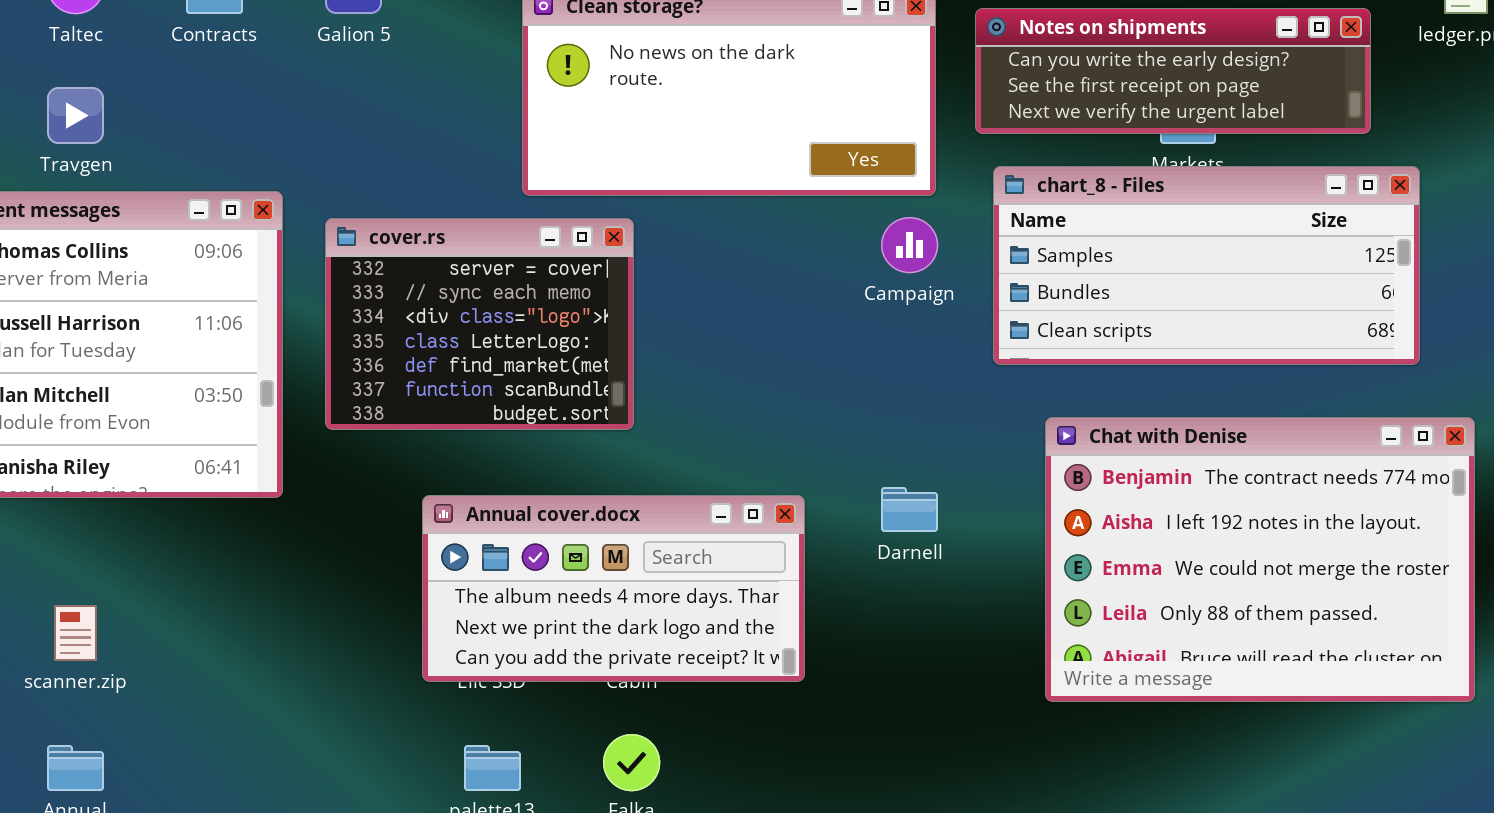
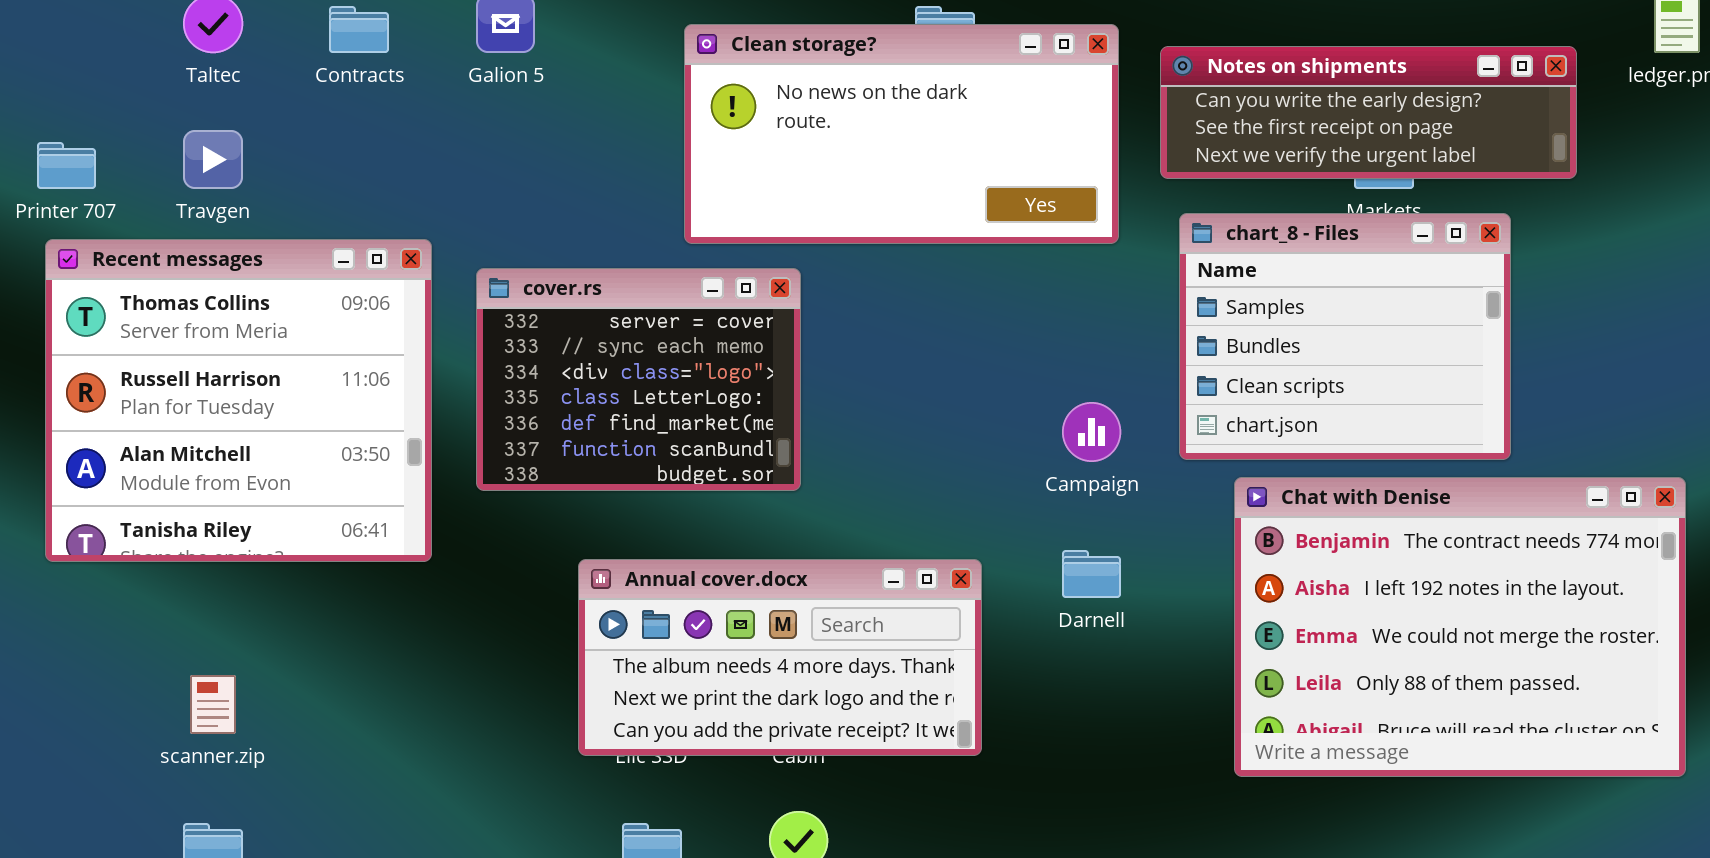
chart_8 - Files: [993,166,1420,365] -> [1179,213,1511,460], resized
Campaign: [881,217,938,273] -> [1062,402,1121,462], moved

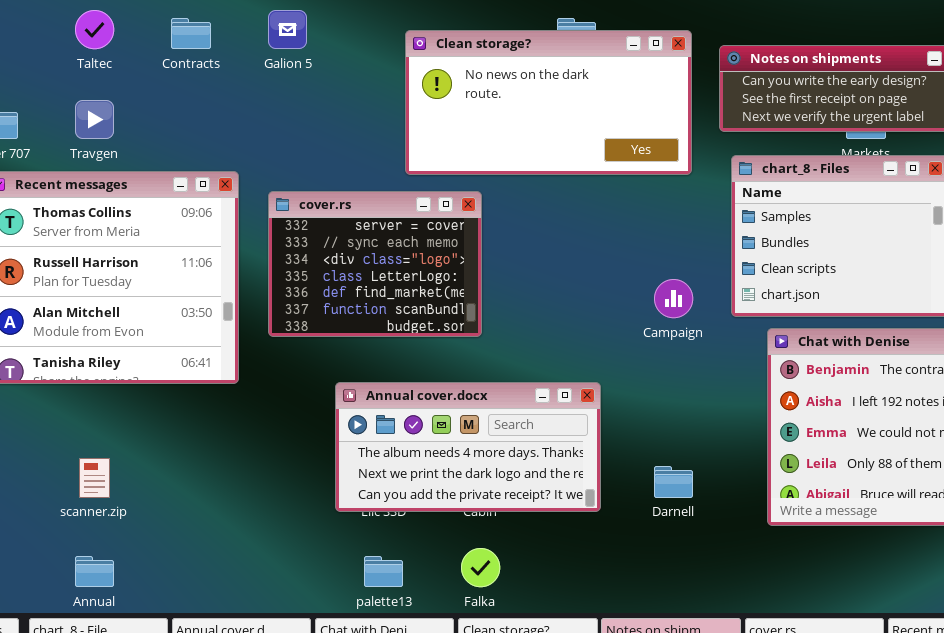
Darnell: [1062,550,1121,598] -> [654,466,693,498], moved

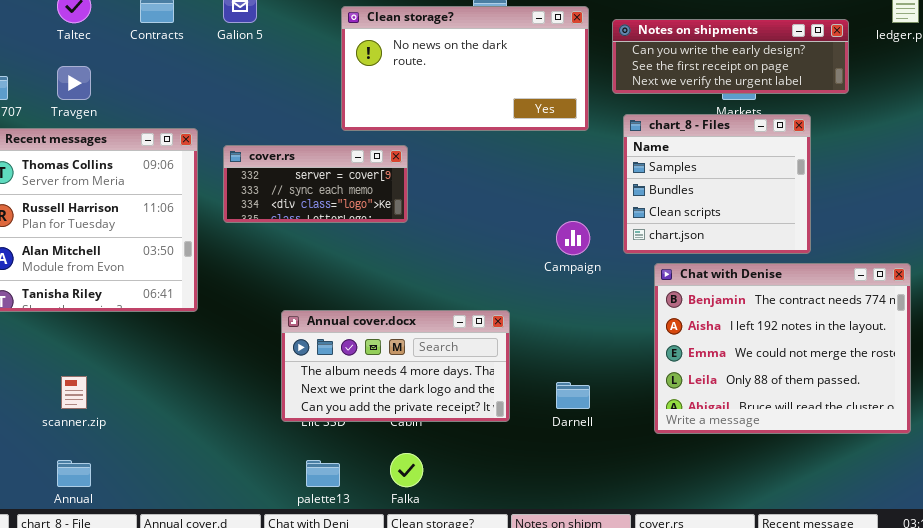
cover.rs: [268,191,482,337] -> [223,145,408,223], resized

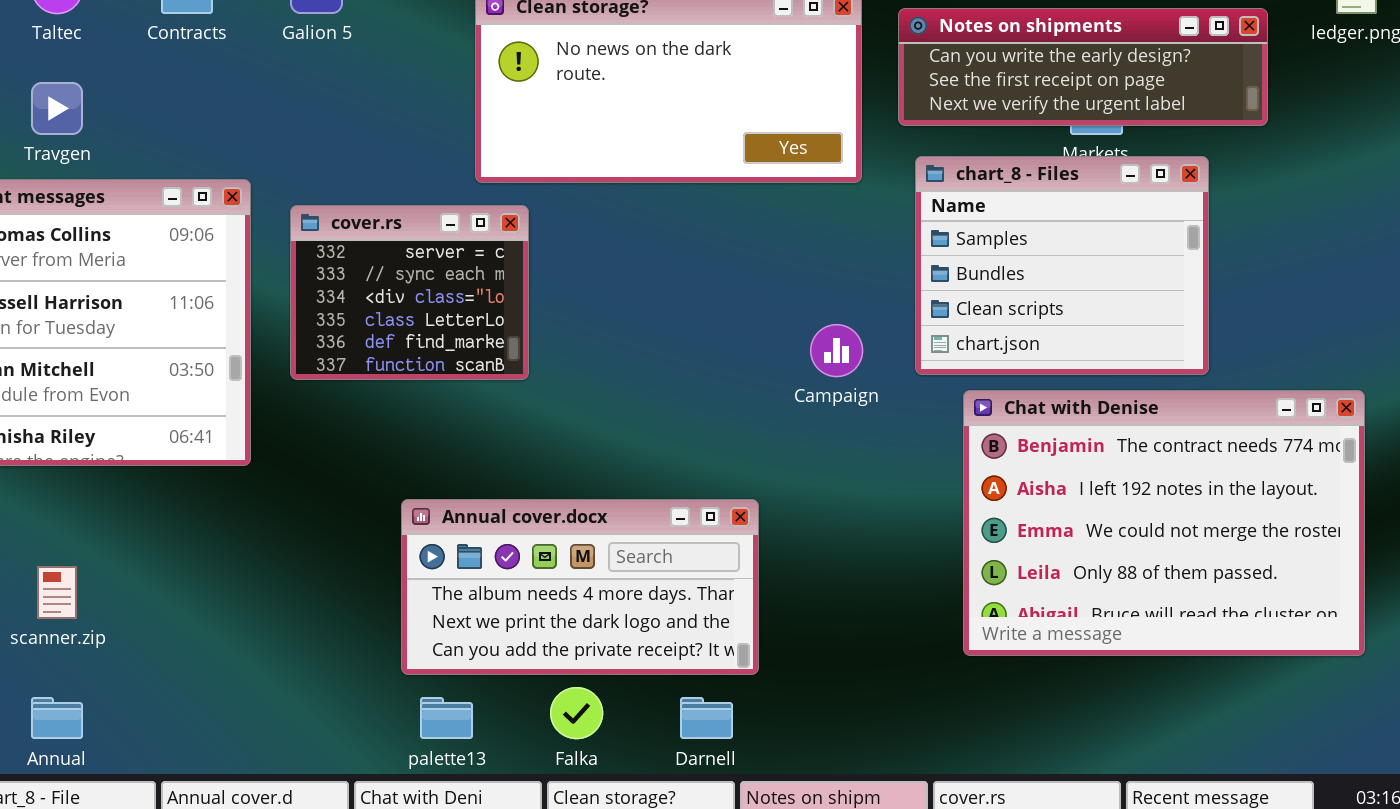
cover.rs: [223,145,408,223] -> [290,205,529,380], resized
Annual cover.docx: [281,310,510,422] -> [401,499,759,675], moved
Darnell: [556,382,590,409] -> [680,697,733,739], moved

